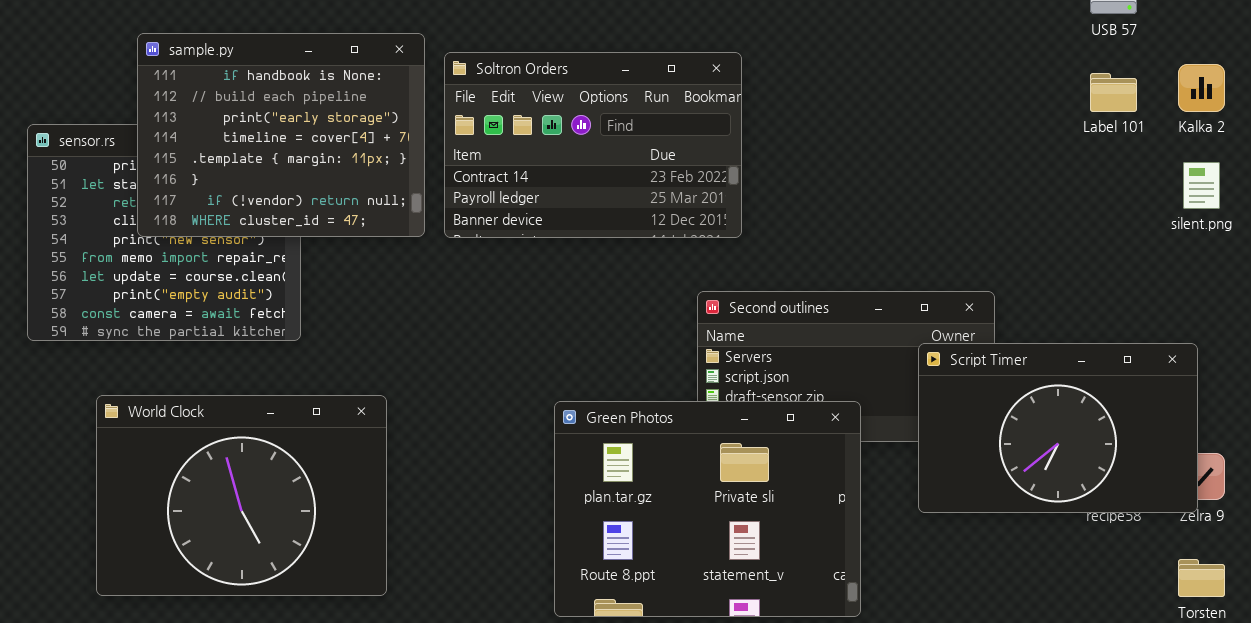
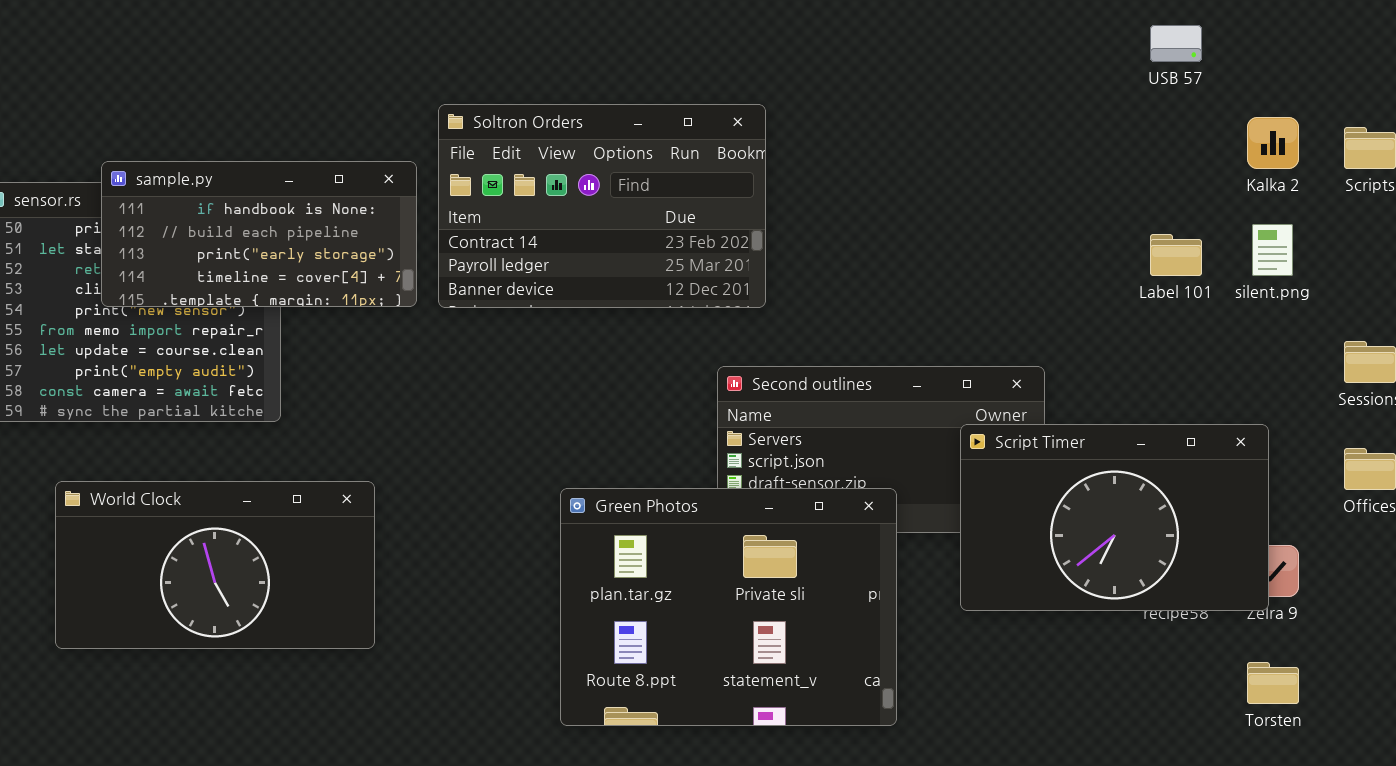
sample.py: [137,33,425,237] -> [101,161,417,307], resized
Label 101: [1090,73,1137,112] -> [1150,234,1202,276], moved
World Clock: [96,395,387,596] -> [55,481,375,649], resized

